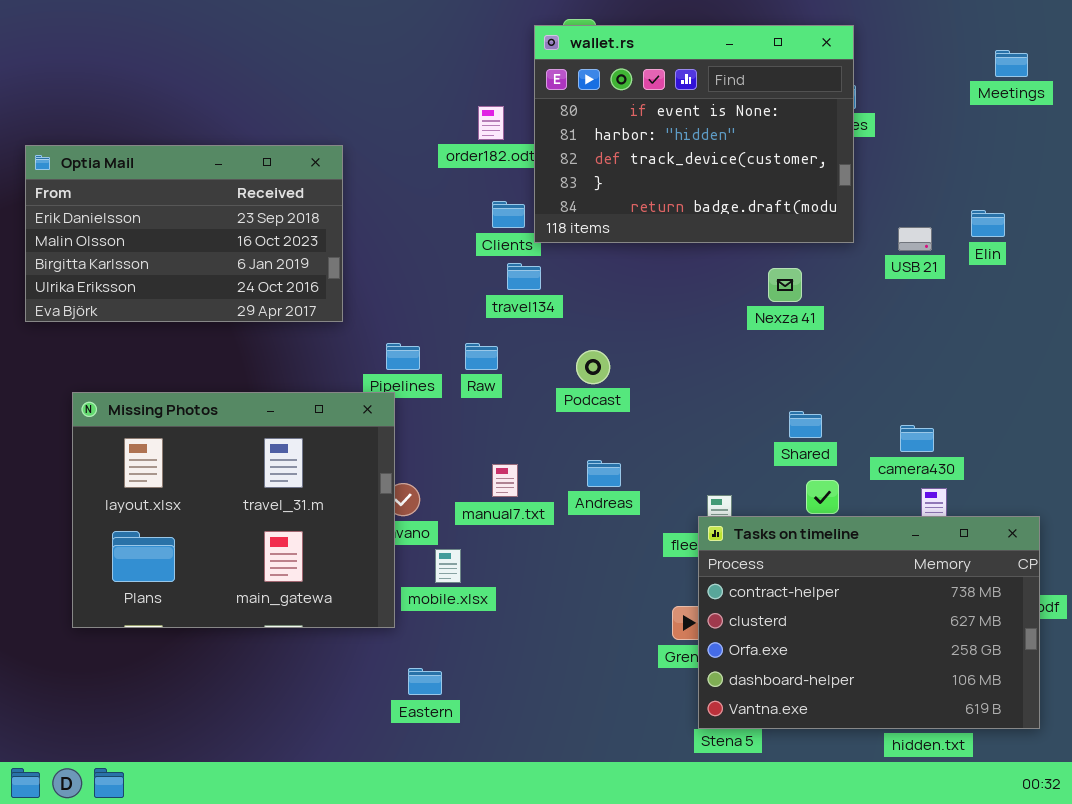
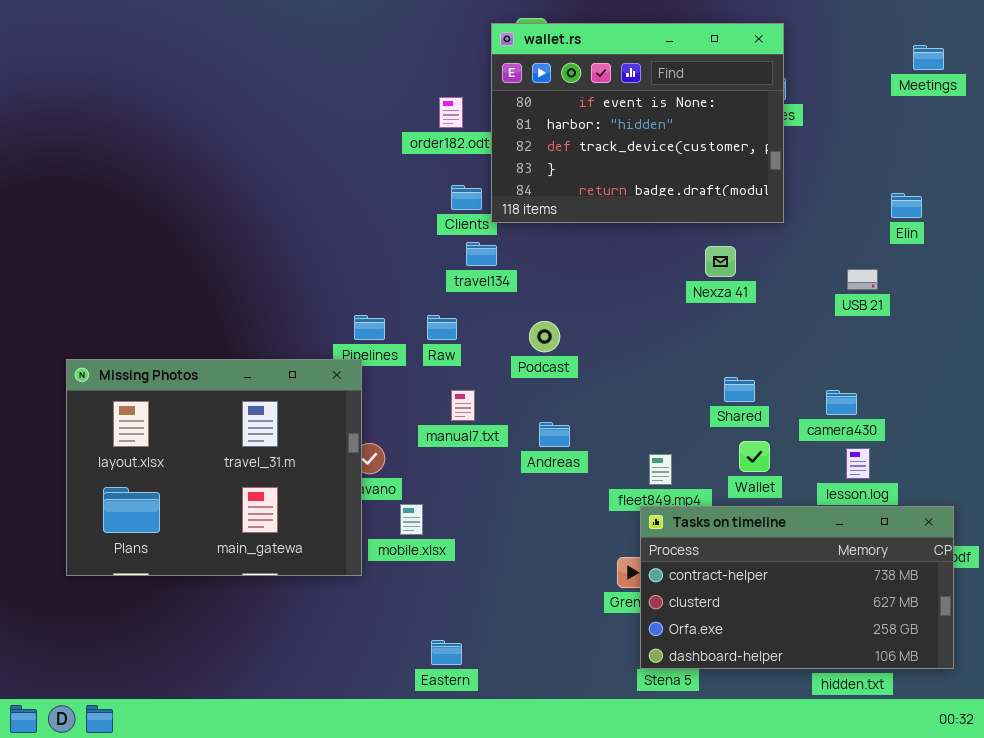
Optia Mail: [25,145,343,322] -> none, closed
USB 21: [898,227,932,251] -> [847,269,878,290], moved
manual7.txt: [492,464,518,497] -> [451,390,475,421], moved
Tasks on timeline: [698,516,1040,729] -> [640,506,954,669], resized
Eastern: [408,668,442,695] -> [431,640,462,665], moved

